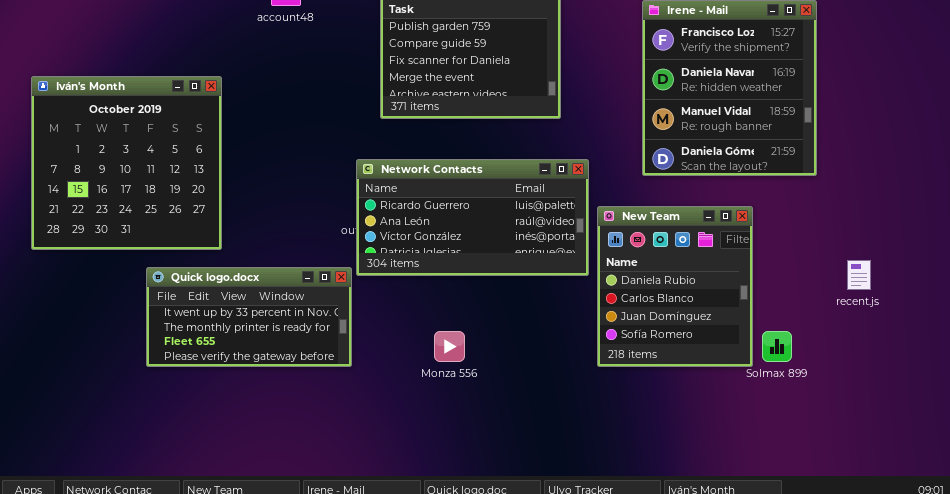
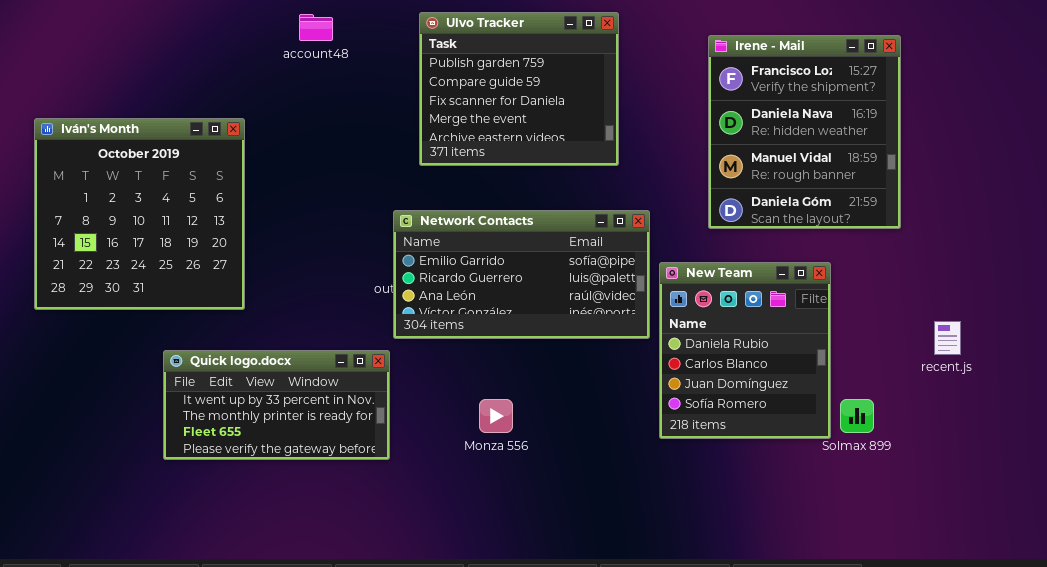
Network Contacts: [356,159,589,276] -> [393,210,650,339], scrolled up 1 row
Quick logo.docx: [146,267,352,367] -> [163,350,390,460], moved

